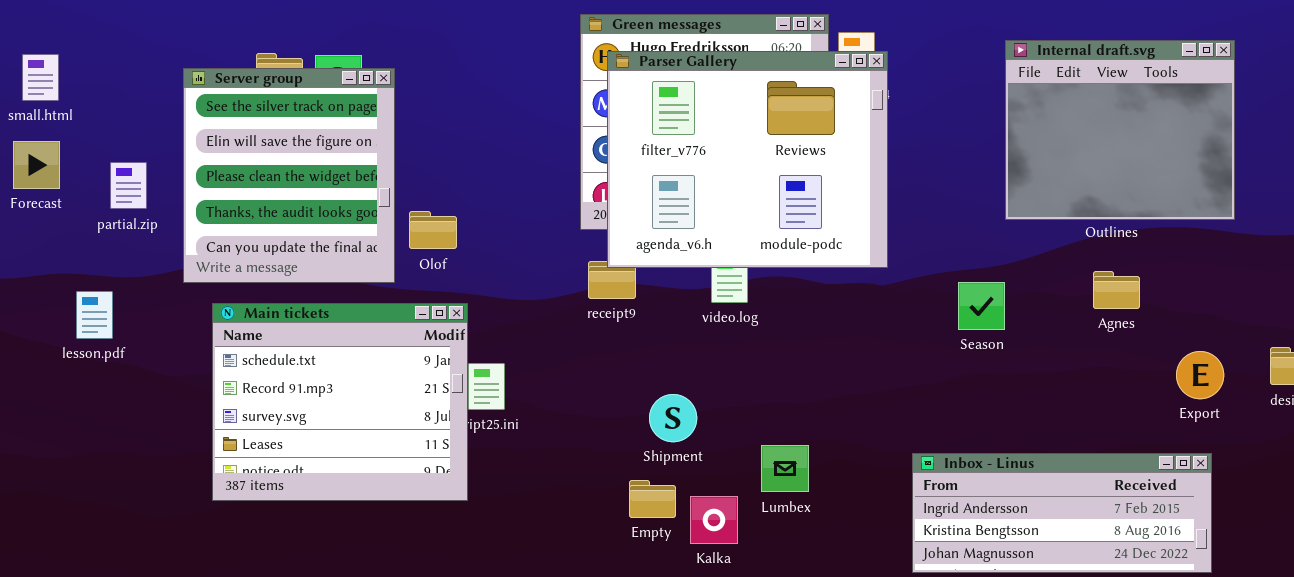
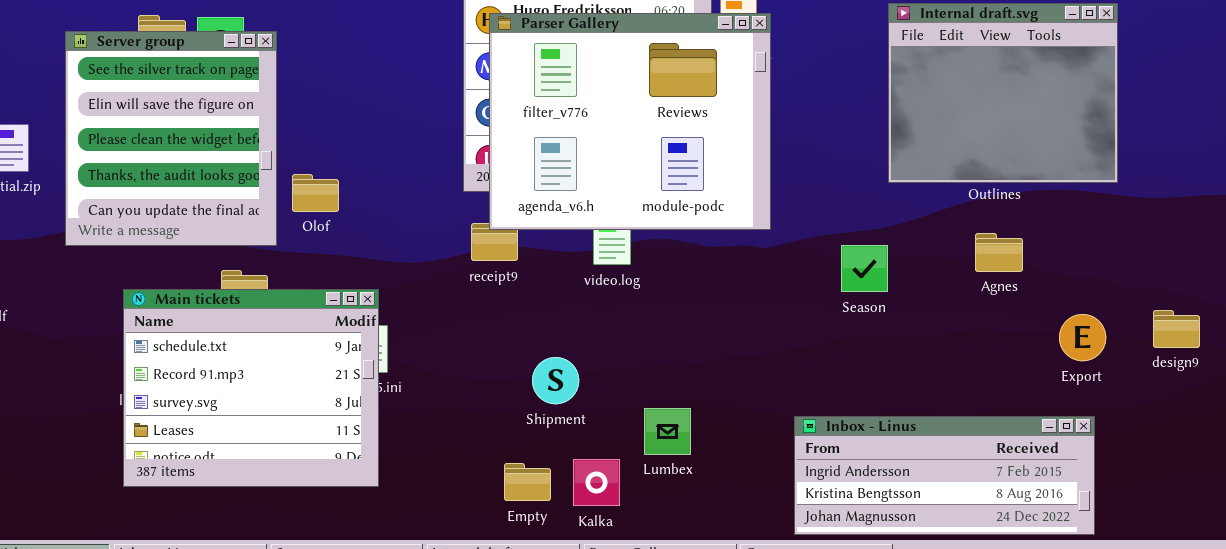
Main tickets: [212,303,468,501] -> [123,289,379,487], moved
Empty: [629,480,676,518] -> [504,463,551,501], moved

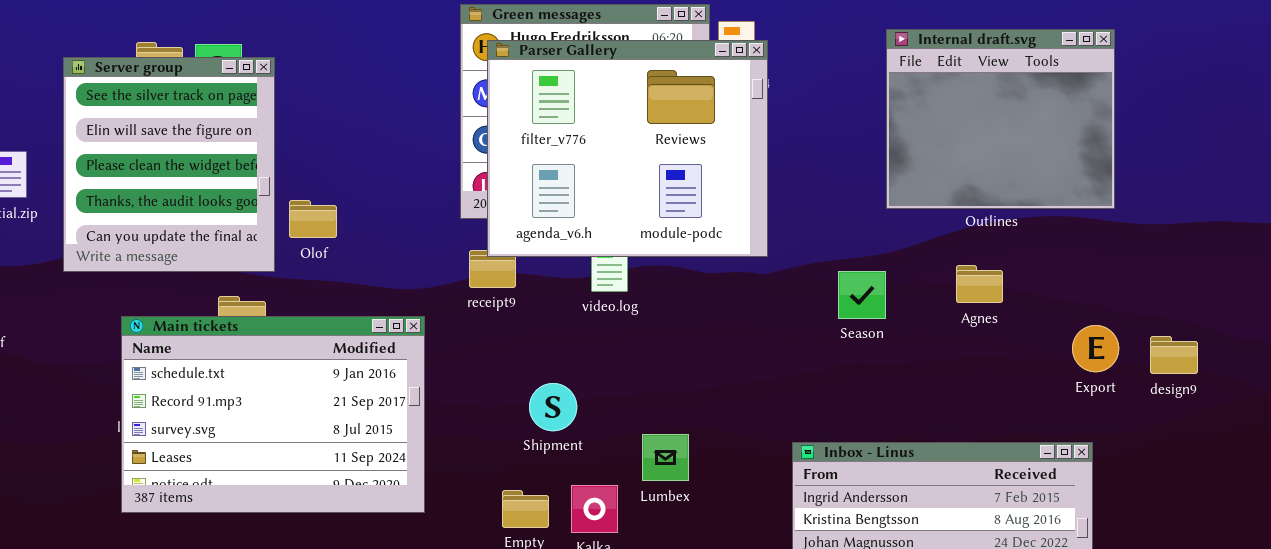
Agnes: [975,233,1023,272] -> [956,265,1003,303], moved
Main tickets: [123,289,379,487] -> [121,316,425,513], resized
Export: [1059,314,1106,361] -> [1072,325,1119,372], moved

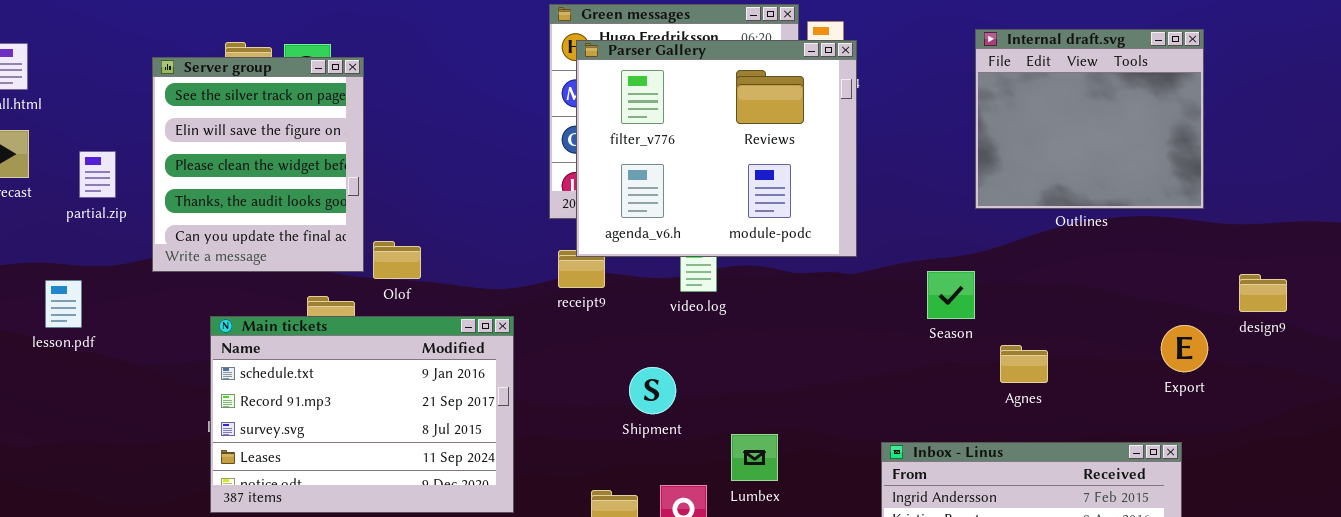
Olof: [289,200,337,238] -> [373,241,421,279], moved
Agnes: [956,265,1003,303] -> [1000,345,1048,383], moved
design9: [1150,336,1198,374] -> [1239,274,1287,312], moved
Shipment: [529,383,577,431] -> [629,367,676,414], moved

